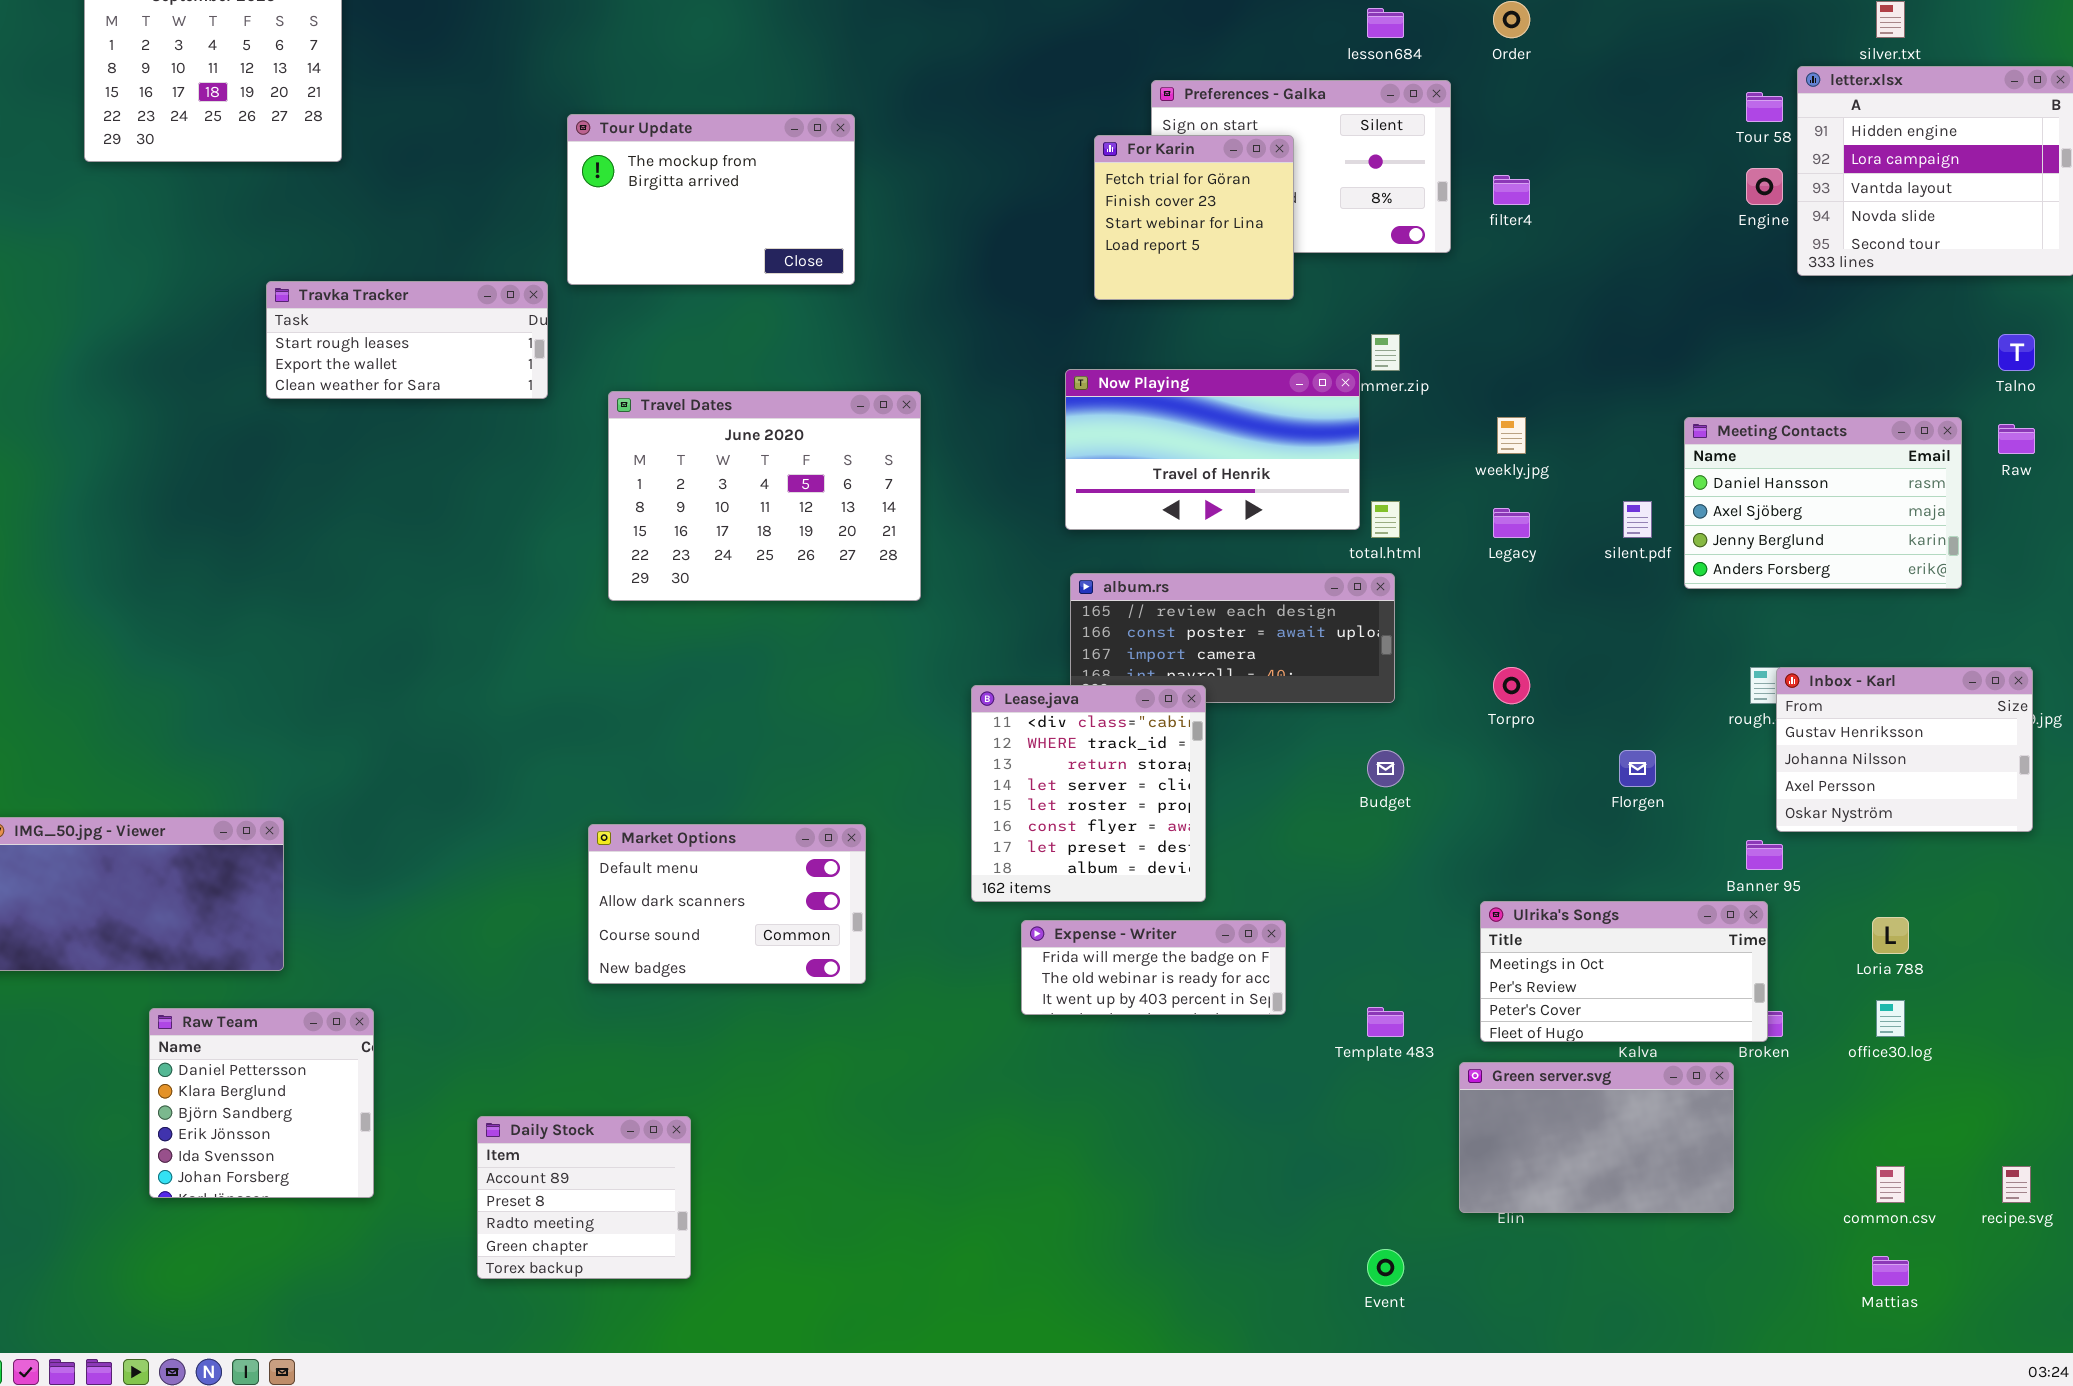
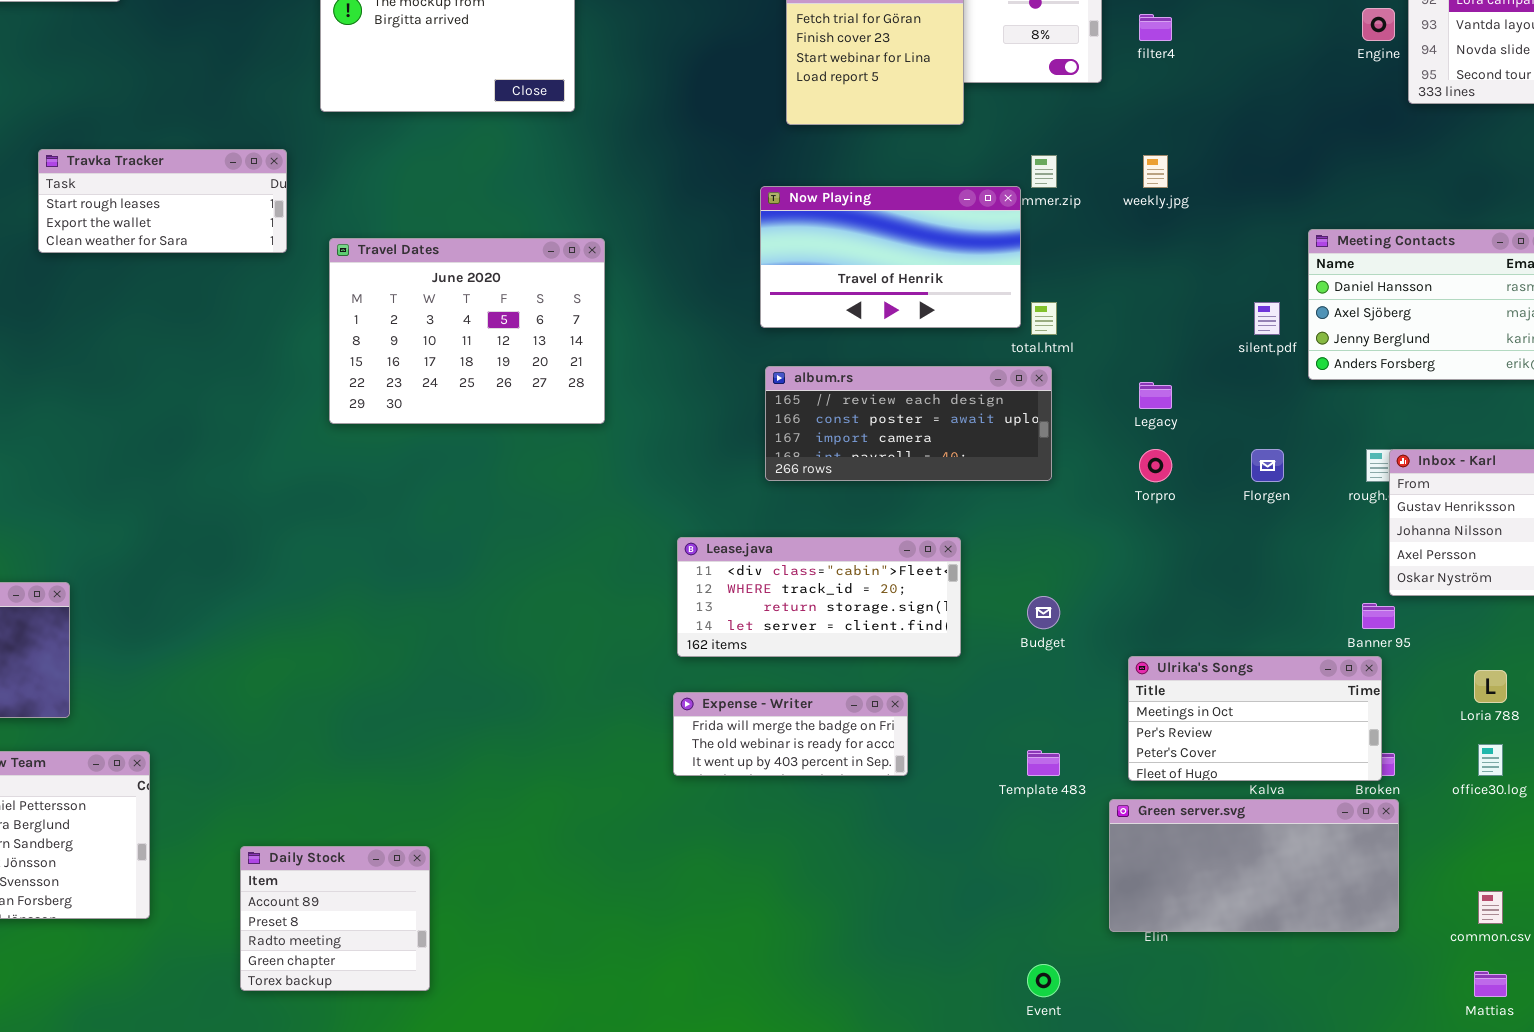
Travka Tracker: [266,281,548,399] -> [38,149,287,253], moved
Travel Dates: [608,391,921,601] -> [329,238,605,424], moved
weekly.jpg: [1497,417,1526,454] -> [1143,155,1168,188], moved
Legacy: [1493,508,1530,538] -> [1139,382,1172,409], moved
Lease.java: [971,685,1206,902] -> [677,537,961,657], resized
Budget: [1367,750,1404,787] -> [1027,596,1060,629], moved
Florgen: [1619,750,1656,787] -> [1251,449,1284,482], moved
Market Options: [588,824,866,984] -> none, closed
Expense - Writer: [1021,920,1286,1015] -> [673,692,908,776], moved
Green server.svg: [1459,1062,1734,1213] -> [1109,799,1399,932], resized

